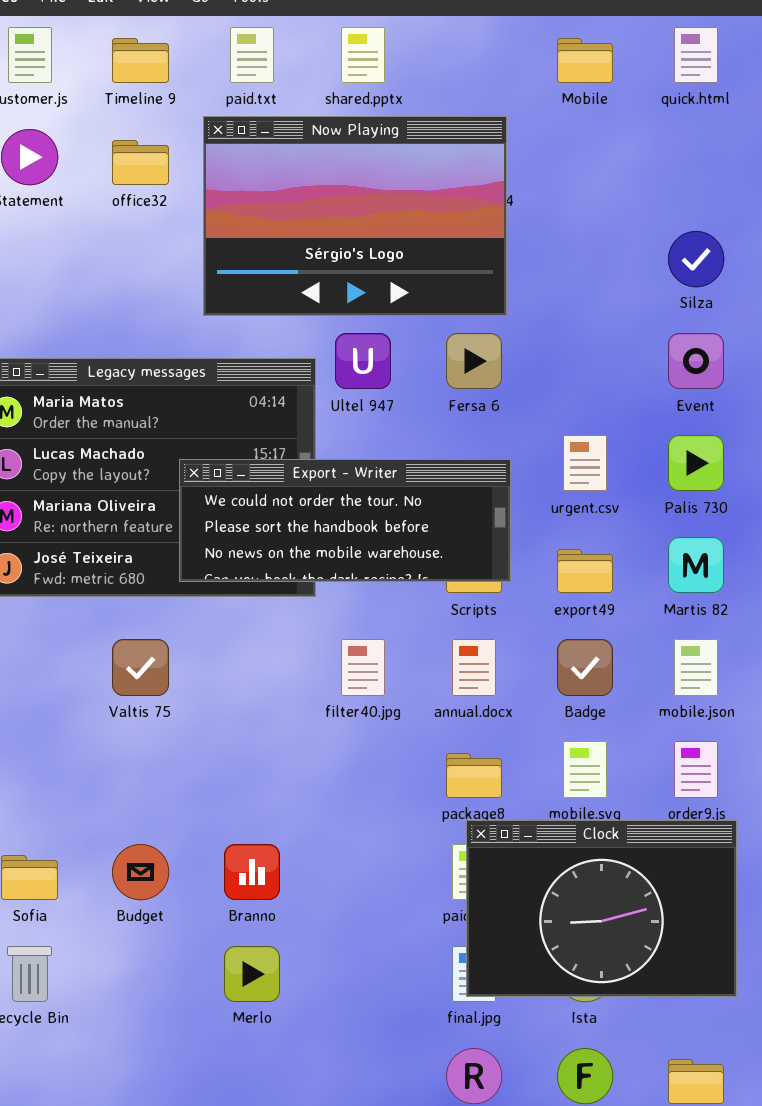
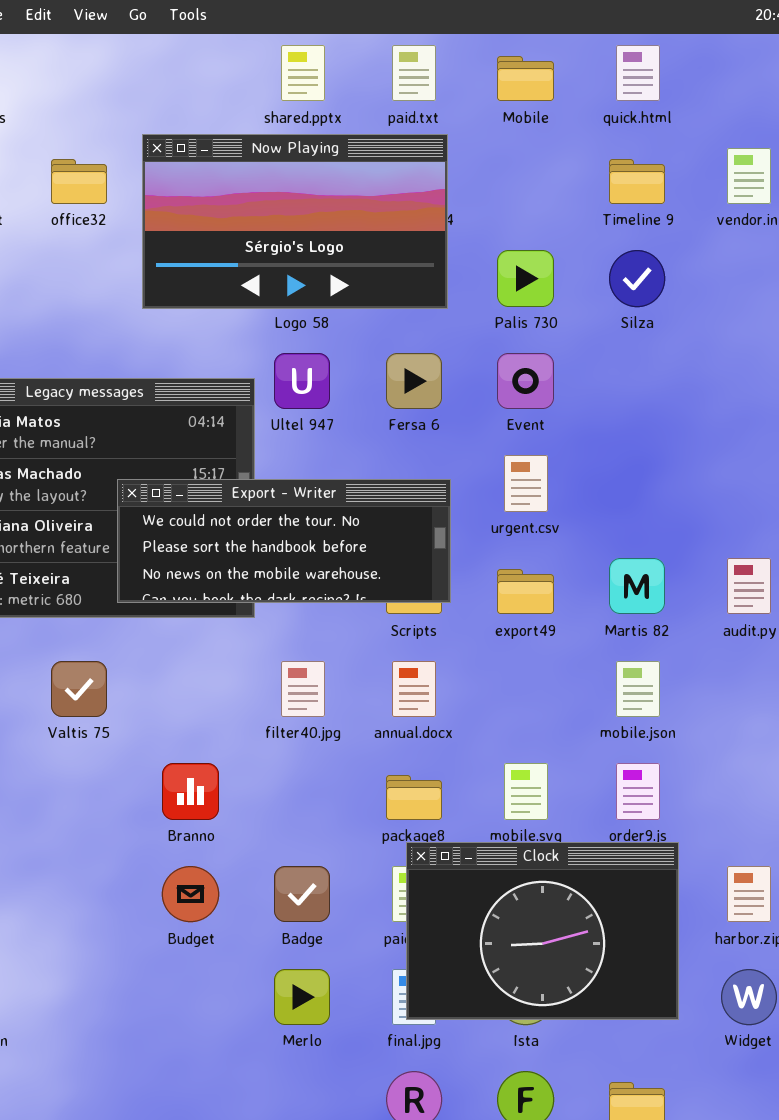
paid.txt: [230,27,274,83] -> [392,45,436,101], moved
Timeline 9: [112,38,169,83] -> [609,159,665,204], moved
Now Playing: [203,116,507,316] -> [142,134,448,309], resized
Event: [668,333,724,389] -> [497,353,554,409], moved
Palis 730: [668,435,724,491] -> [497,250,554,307], moved
Badge: [557,639,613,696] -> [274,866,330,922], moved
Budget: [112,844,169,900] -> [162,866,219,922], moved
Branno: [224,844,280,900] -> [162,763,219,820], moved
Merlo: [224,946,280,1002] -> [274,969,330,1025], moved

